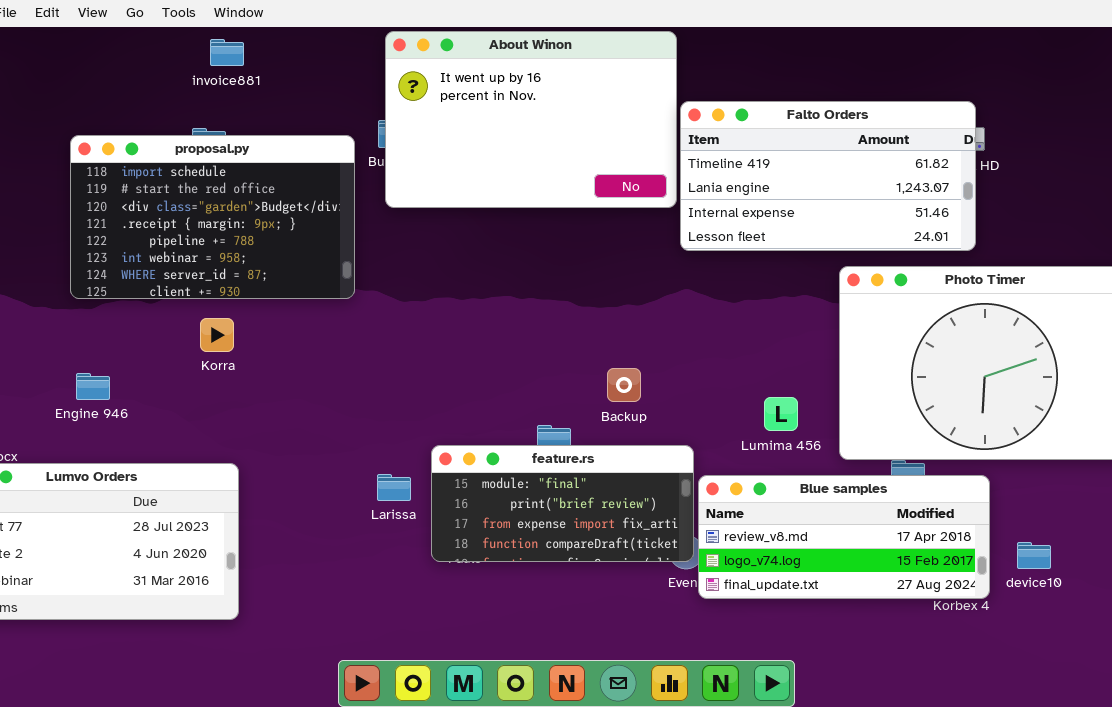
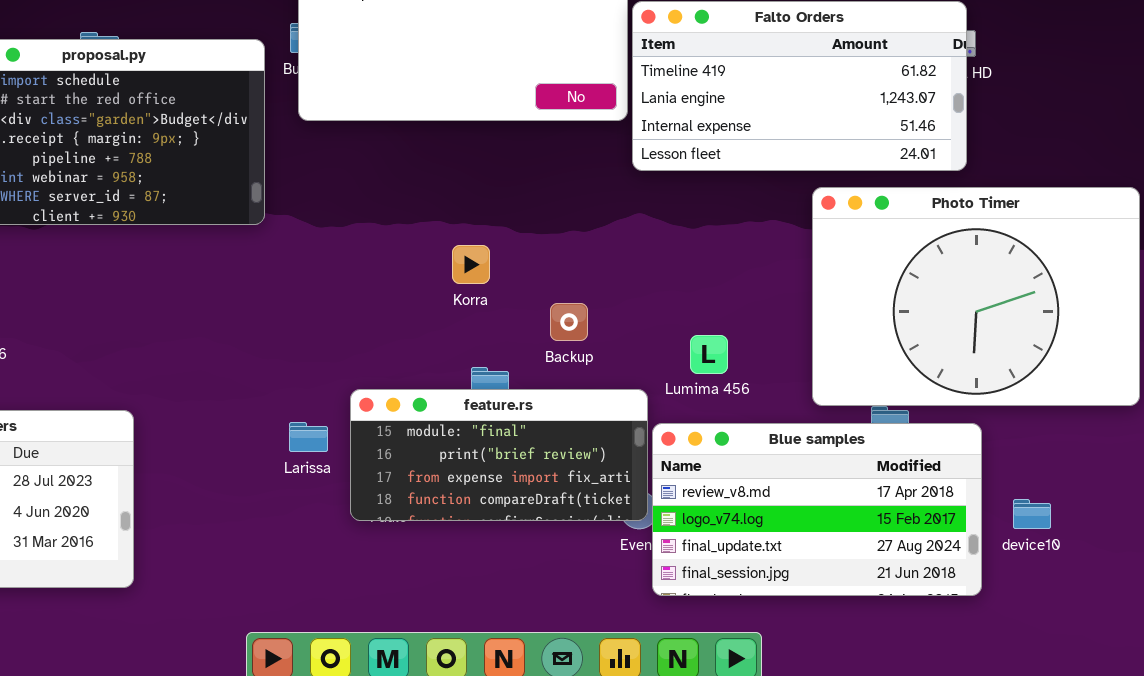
Korra: [200,318,234,352] -> [452,245,490,284], moved
Lumima 456: [764,397,798,431] -> [690,335,728,374], moved
Blue samples: [698,475,990,599] -> [652,423,982,596], resized

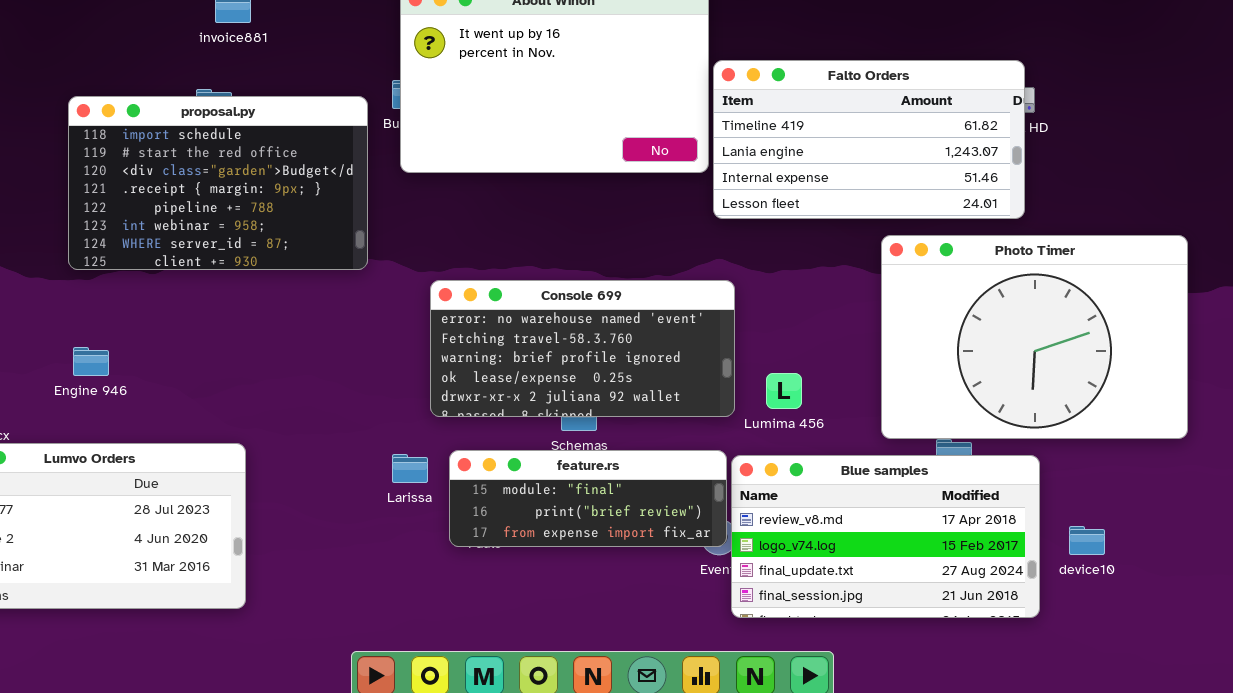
Console 699: none -> [430,280,735,417], opened
feature.rs: [350,389,648,521] -> [449,450,727,547], resized

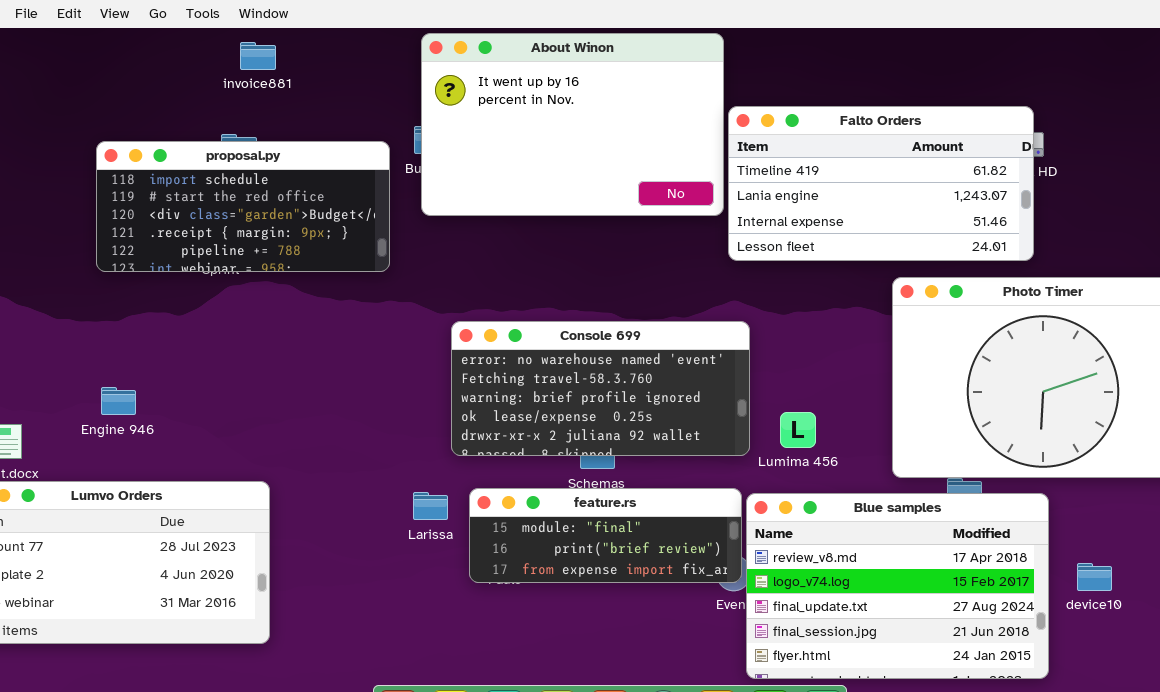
proposal.py: [68,96,368,270] -> [96,141,390,272], resized
Blue samples: [731,455,1040,618] -> [746,493,1049,679], resized

